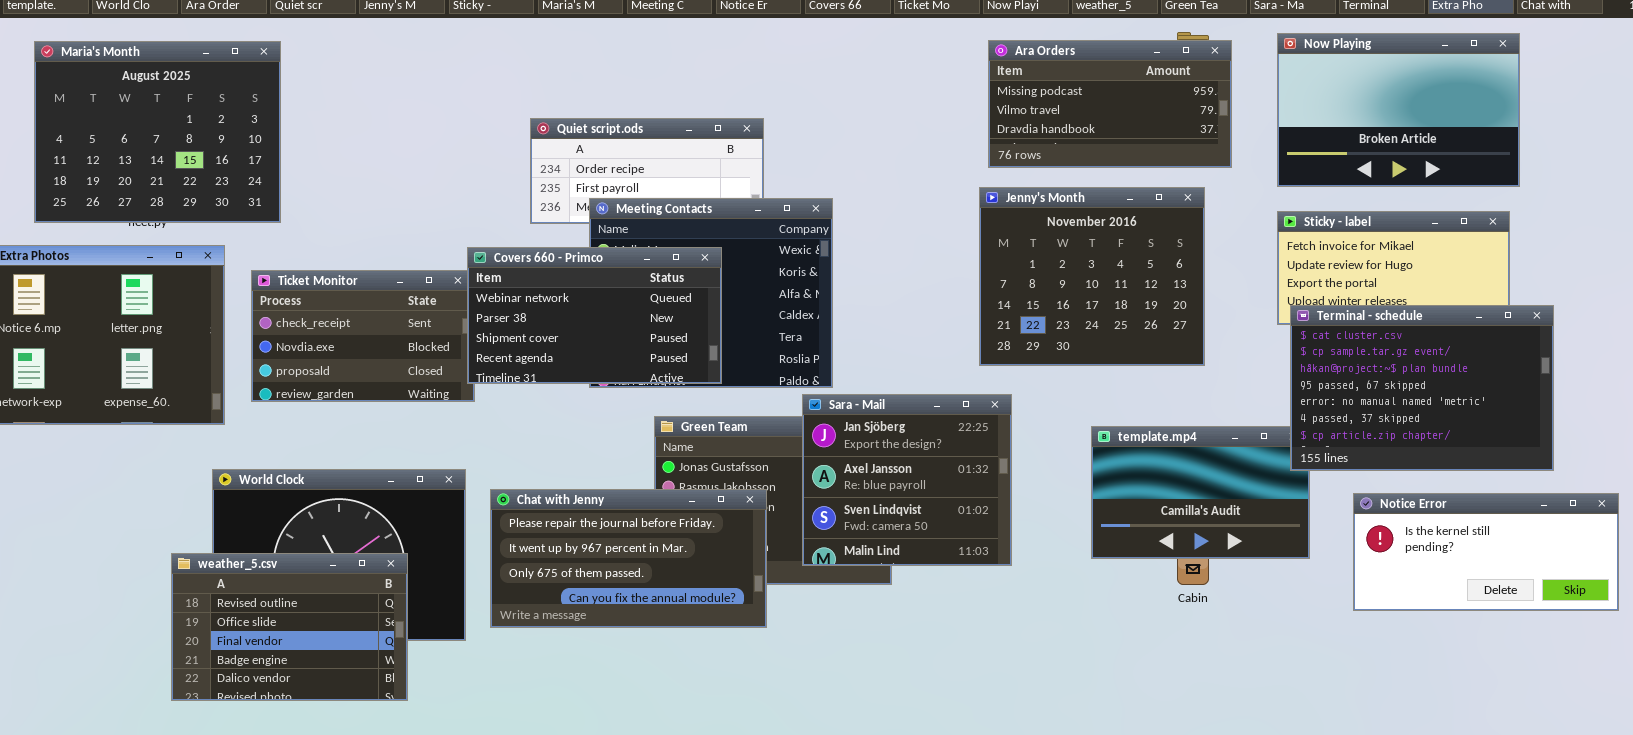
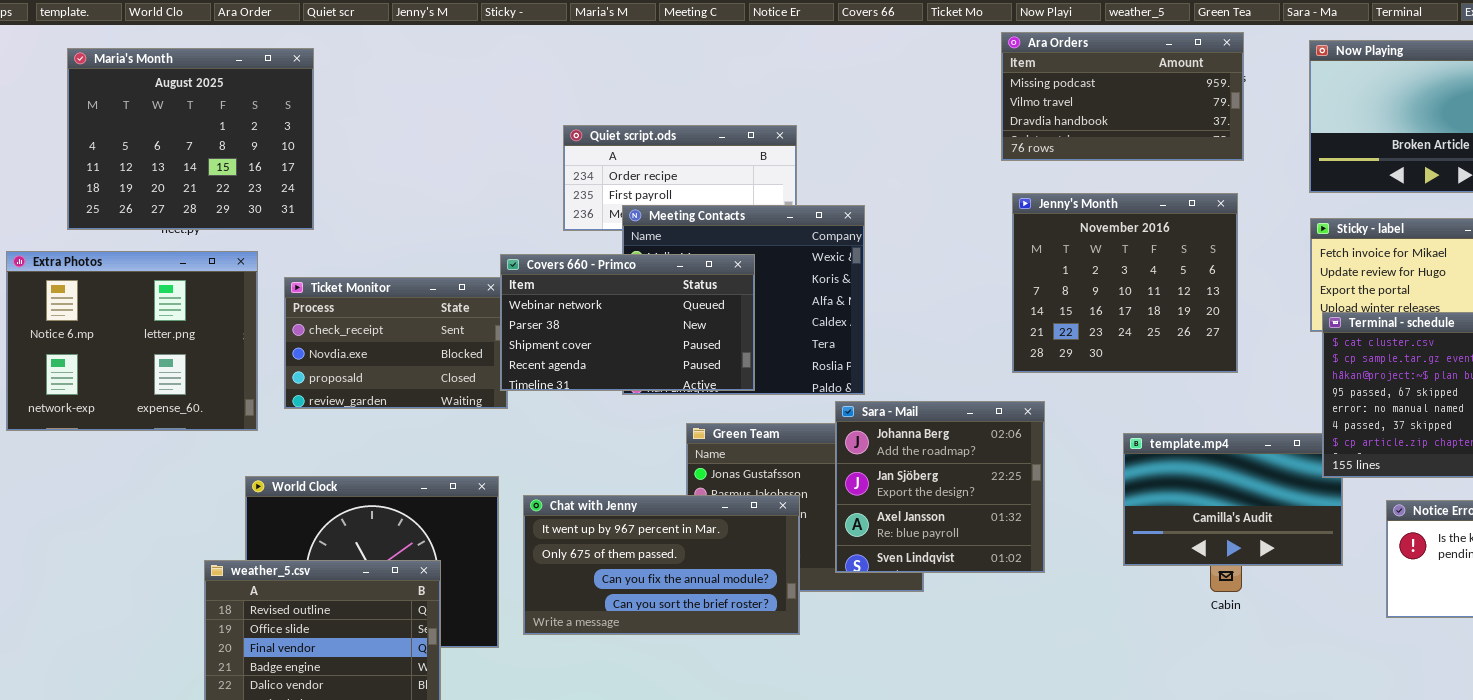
Ara Orders: [988,40,1232,168] -> [1001,32,1244,161], moved
Sara - Mail: [802,394,1012,566] -> [835,401,1045,573], scrolled up 1 row
Chat with Jenny: [490,489,767,628] -> [523,495,800,635], scrolled down 1 row

